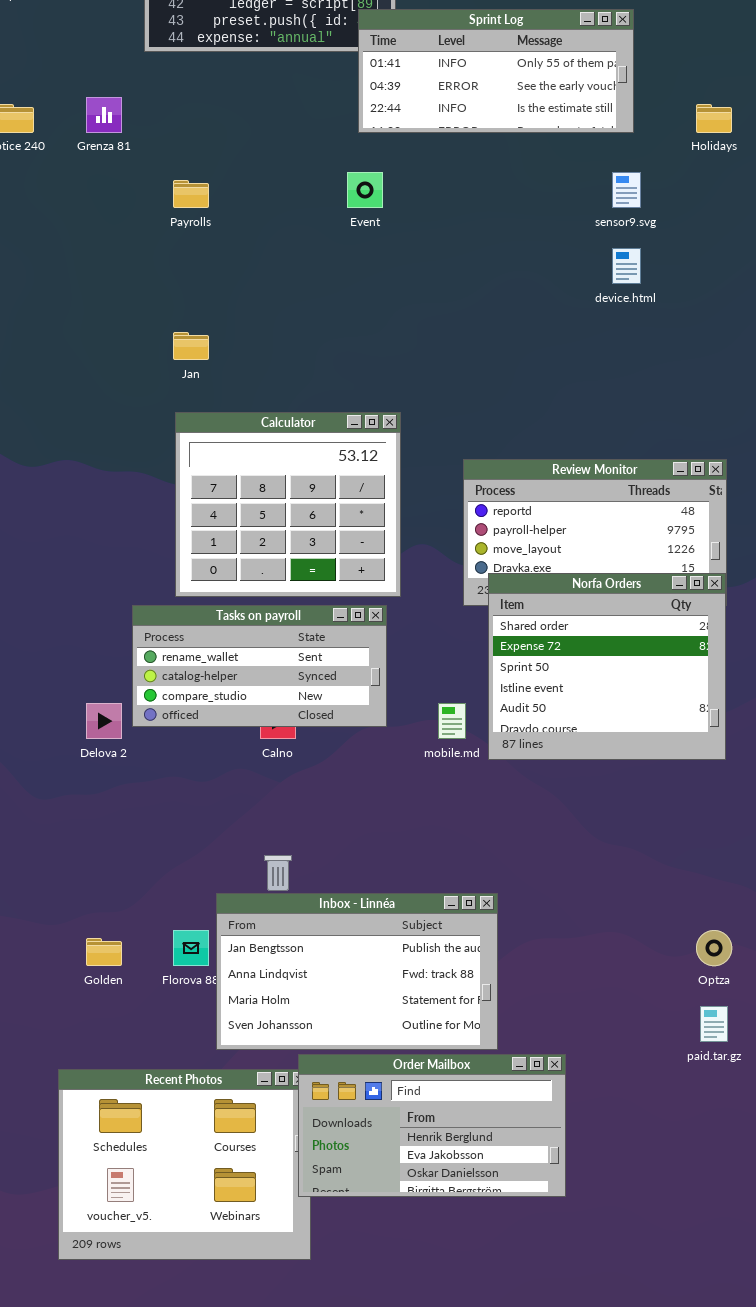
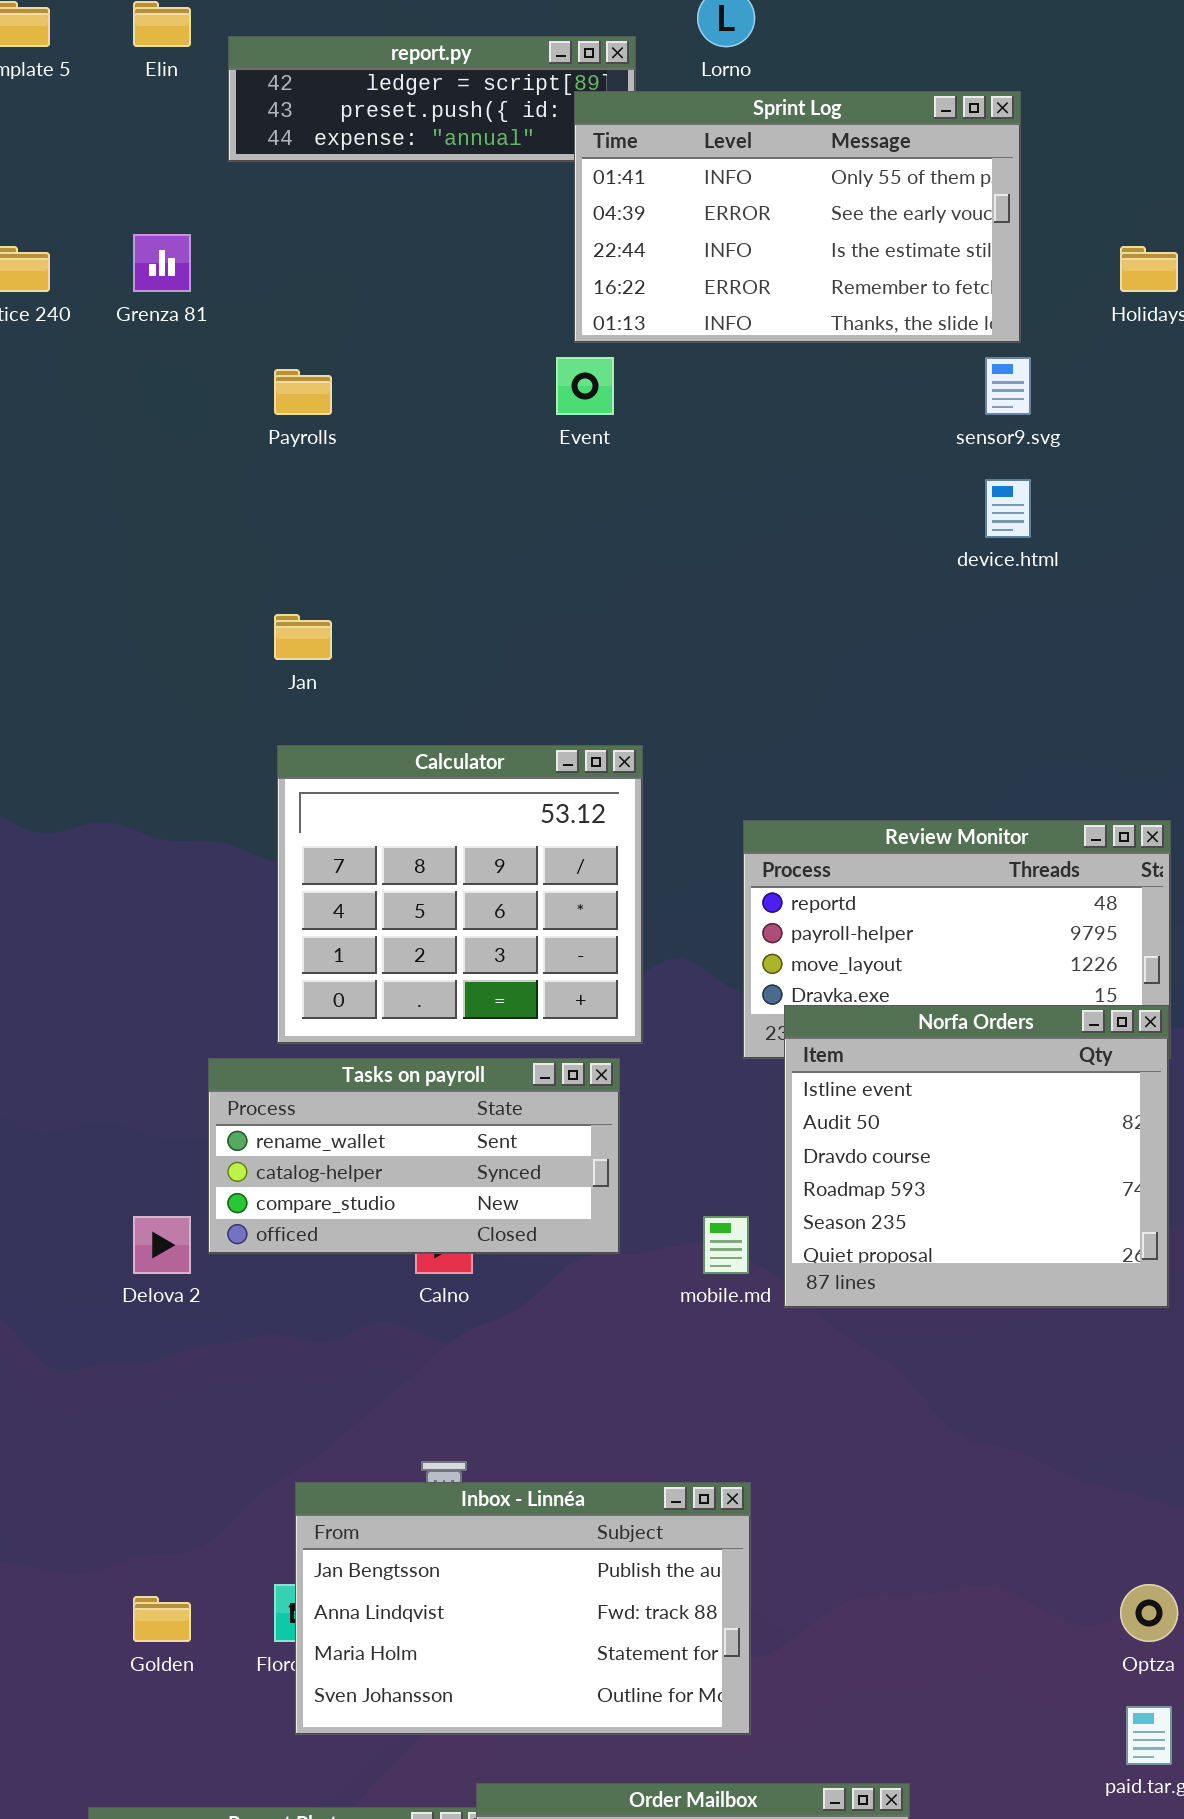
Sprint Log: [358,9,634,133] -> [574,91,1021,343], resized
Norfa Orders: [488,573,726,760] -> [784,1005,1169,1308], scrolled down 3 rows
Inbox - Linnéa: [216,893,498,1050] -> [295,1482,751,1735], moved

